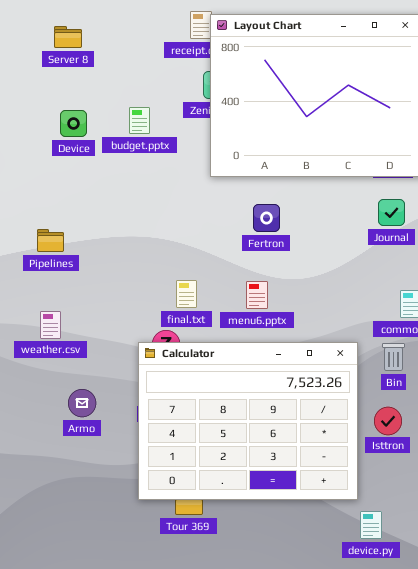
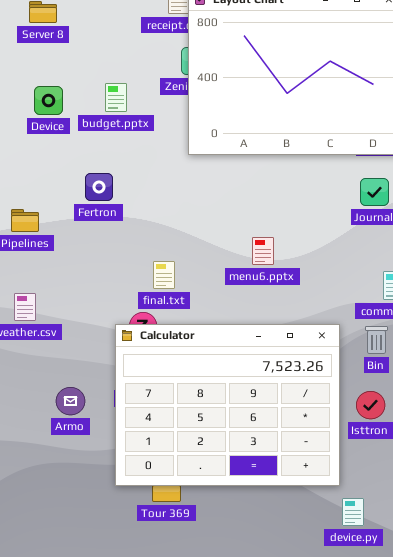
Fertron: [253,204,280,232] -> [85,173,113,201], moved
menu6.pptx: [246,281,268,309] -> [252,237,274,265], moved
Armo: [68,389,96,417] -> [56,387,85,415], moved

